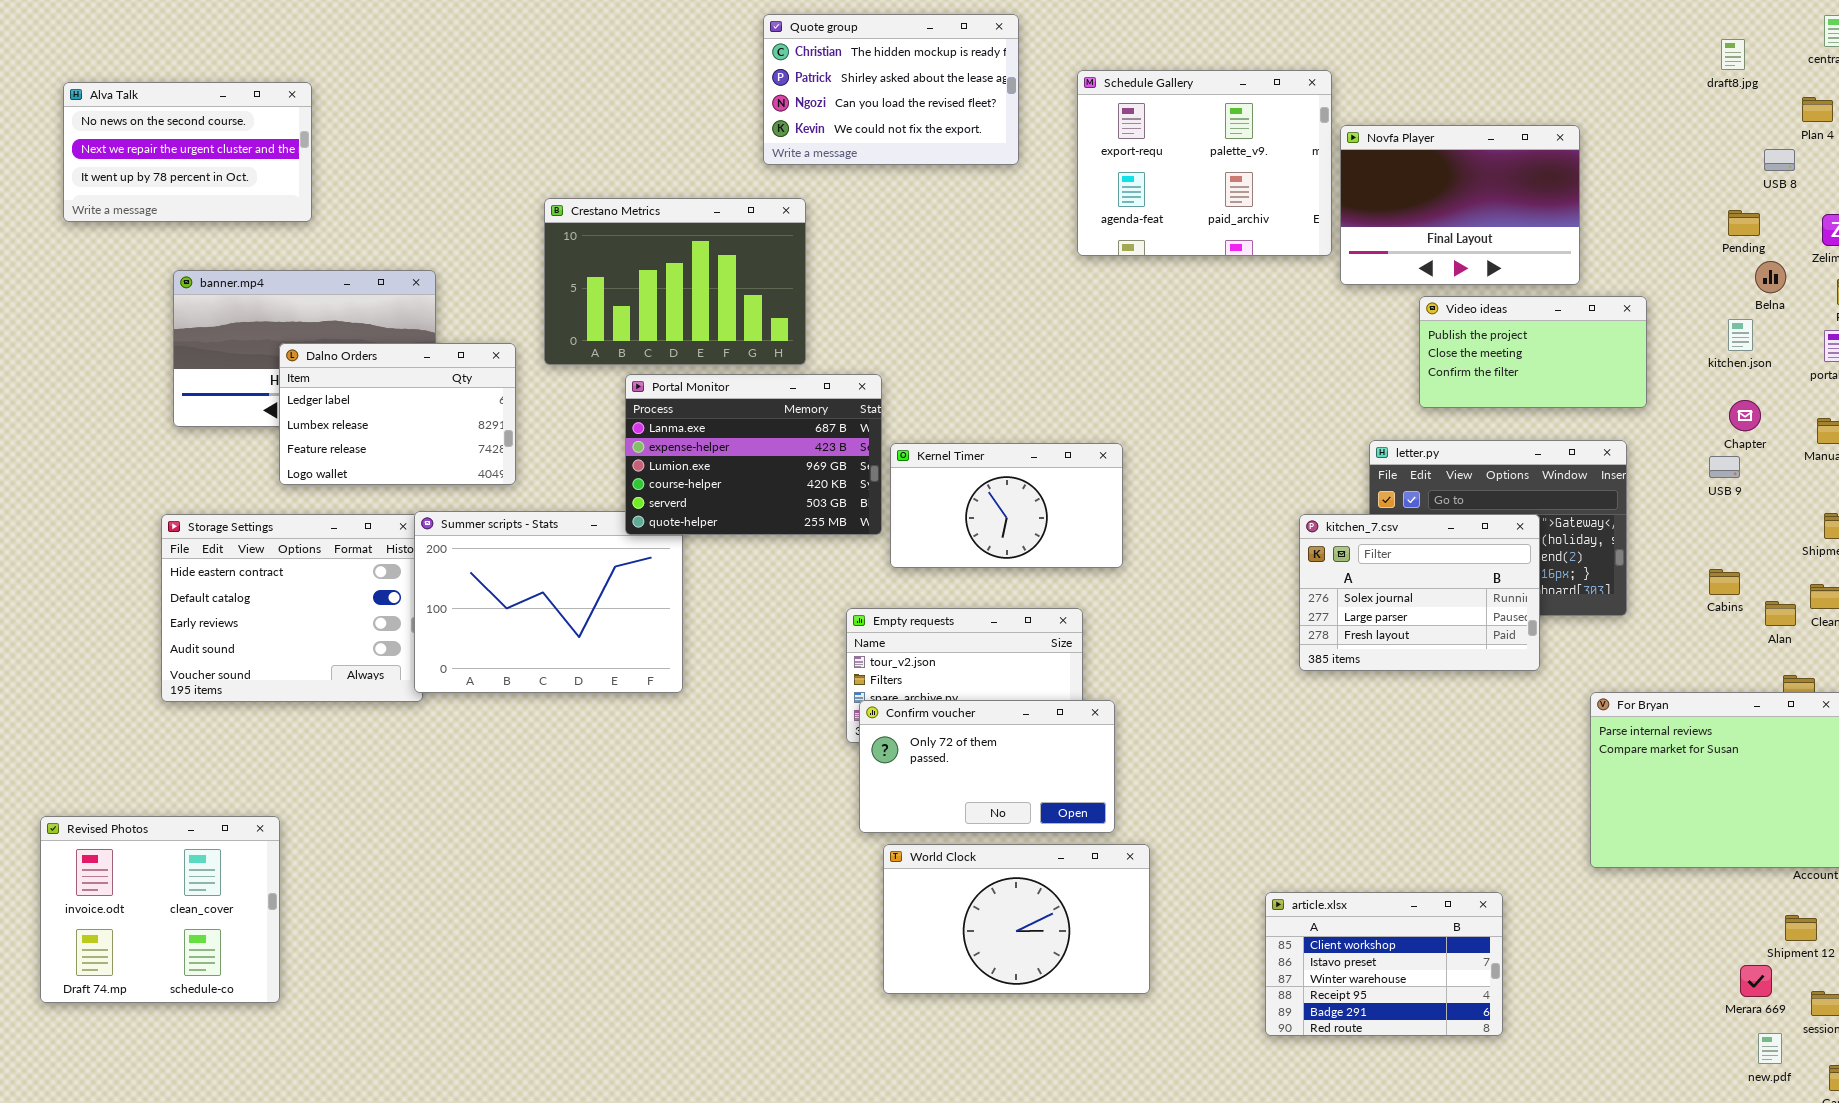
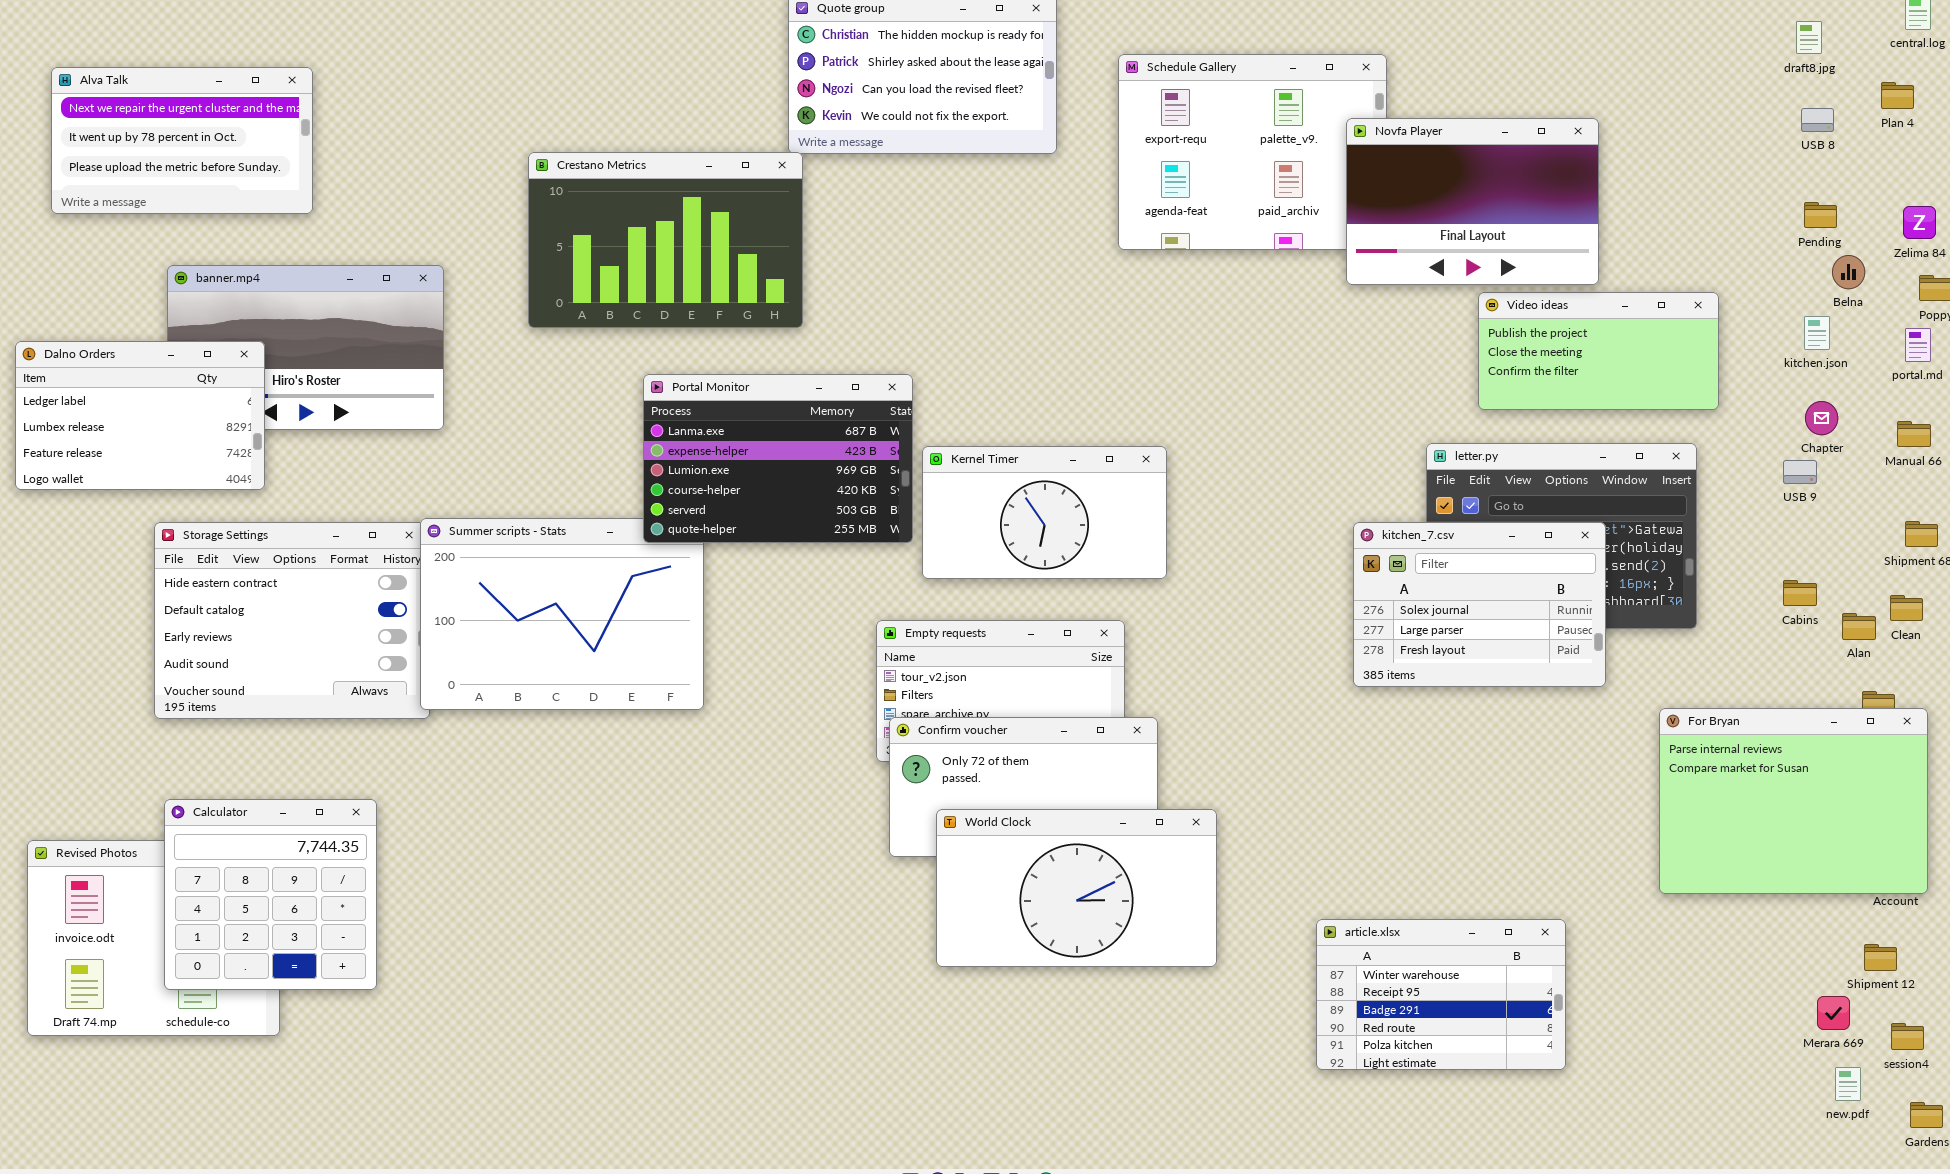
Alva Talk: [63,82,312,222] -> [51,67,313,214], scrolled down 1 row
Novfa Player: [1340,125,1580,285] -> [1346,118,1599,285], moved
USB 8: [1764,149,1795,171] -> [1801,108,1834,132], moved
Crestano Metrics: [544,198,806,365] -> [528,152,803,328], moved
Dalno Orders: [279,343,516,485] -> [15,341,265,490], moved
Calculator: none -> [164,799,377,990], opened
World Clock: [883,844,1150,994] -> [936,809,1217,967], moved
article.xlsx: [1265,892,1503,1036] -> [1316,919,1566,1070], scrolled down 2 rows

